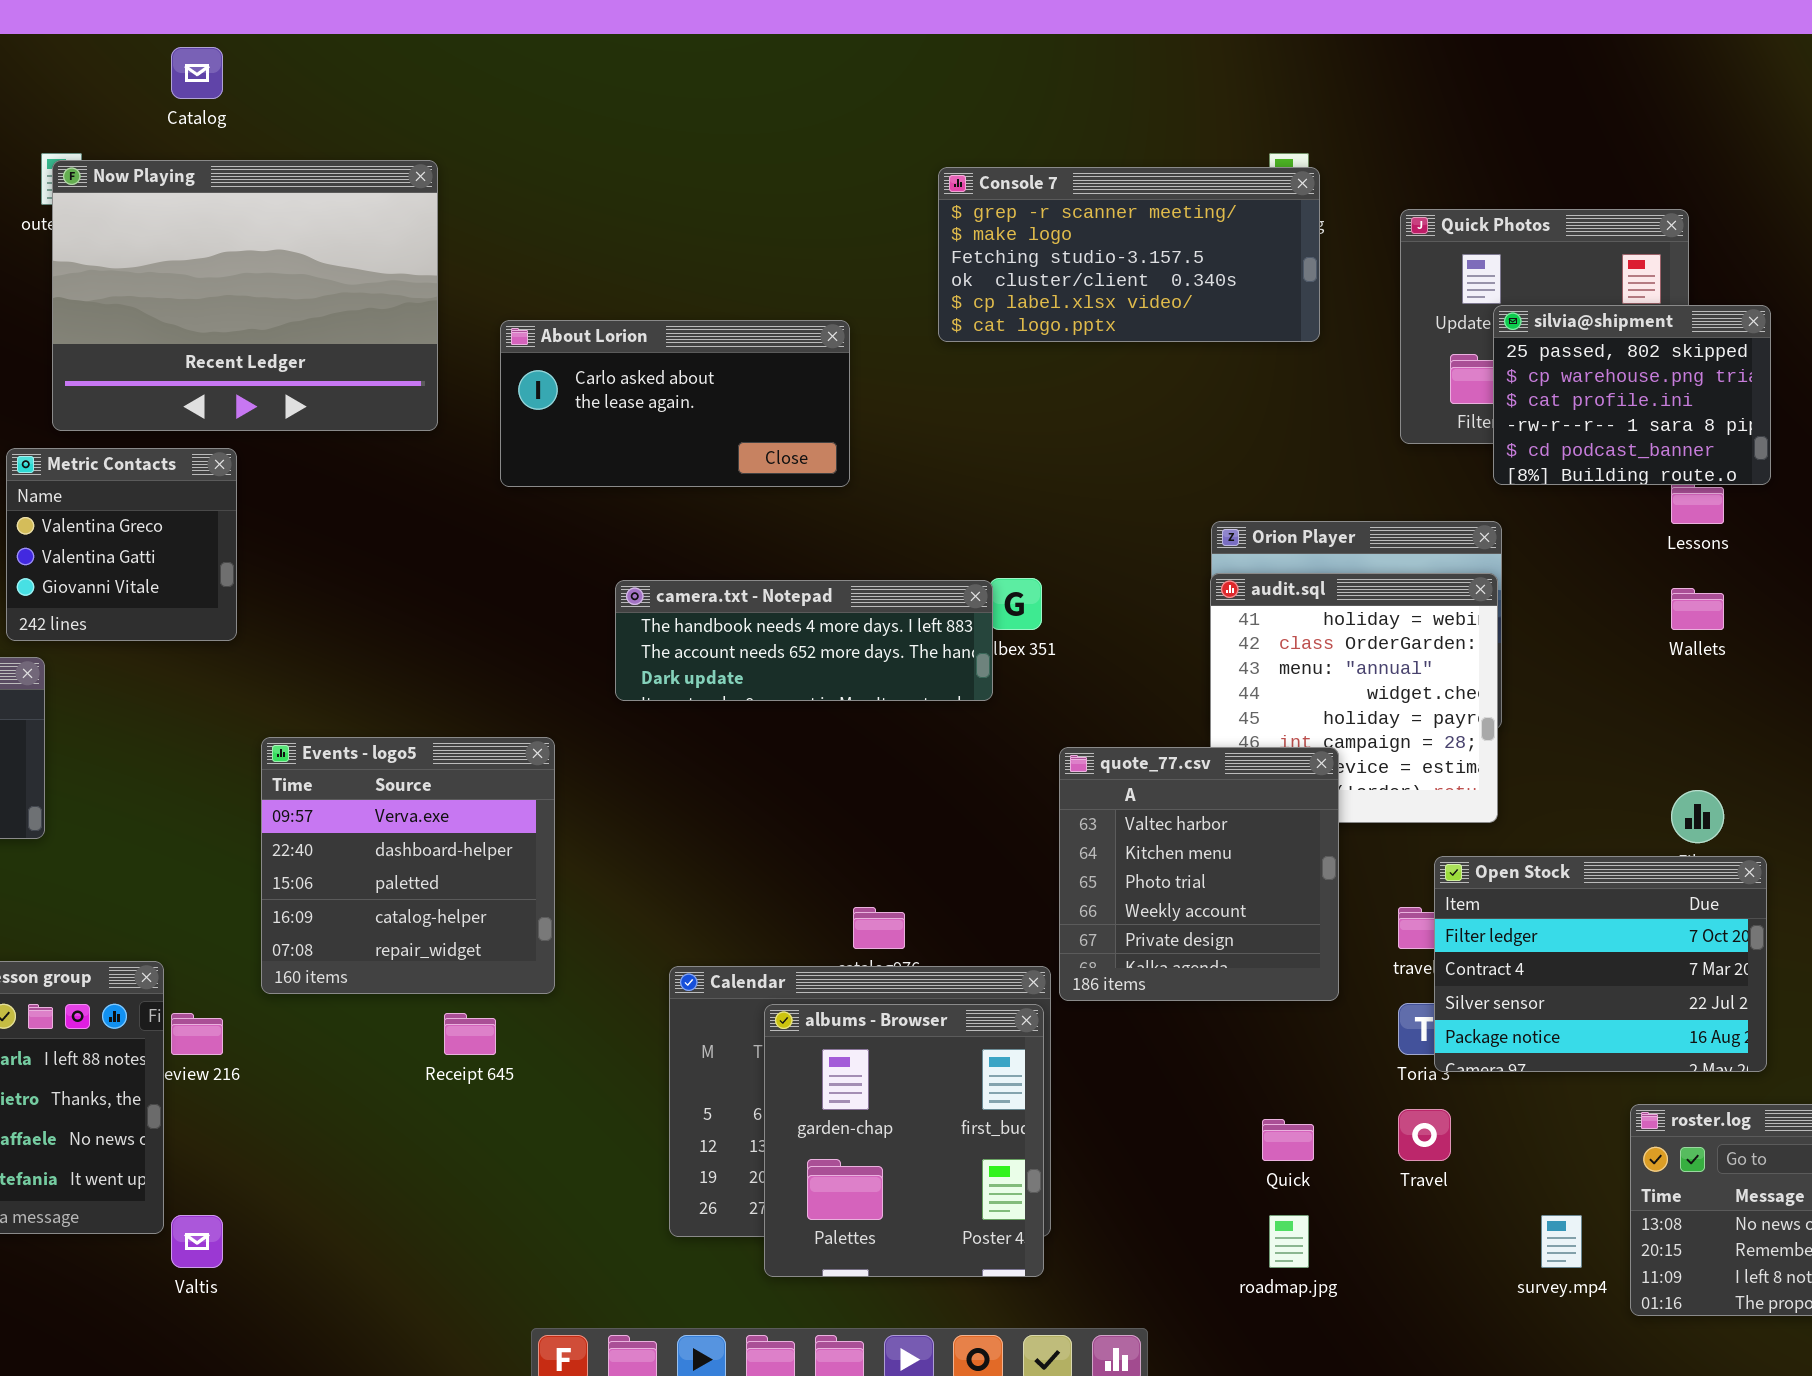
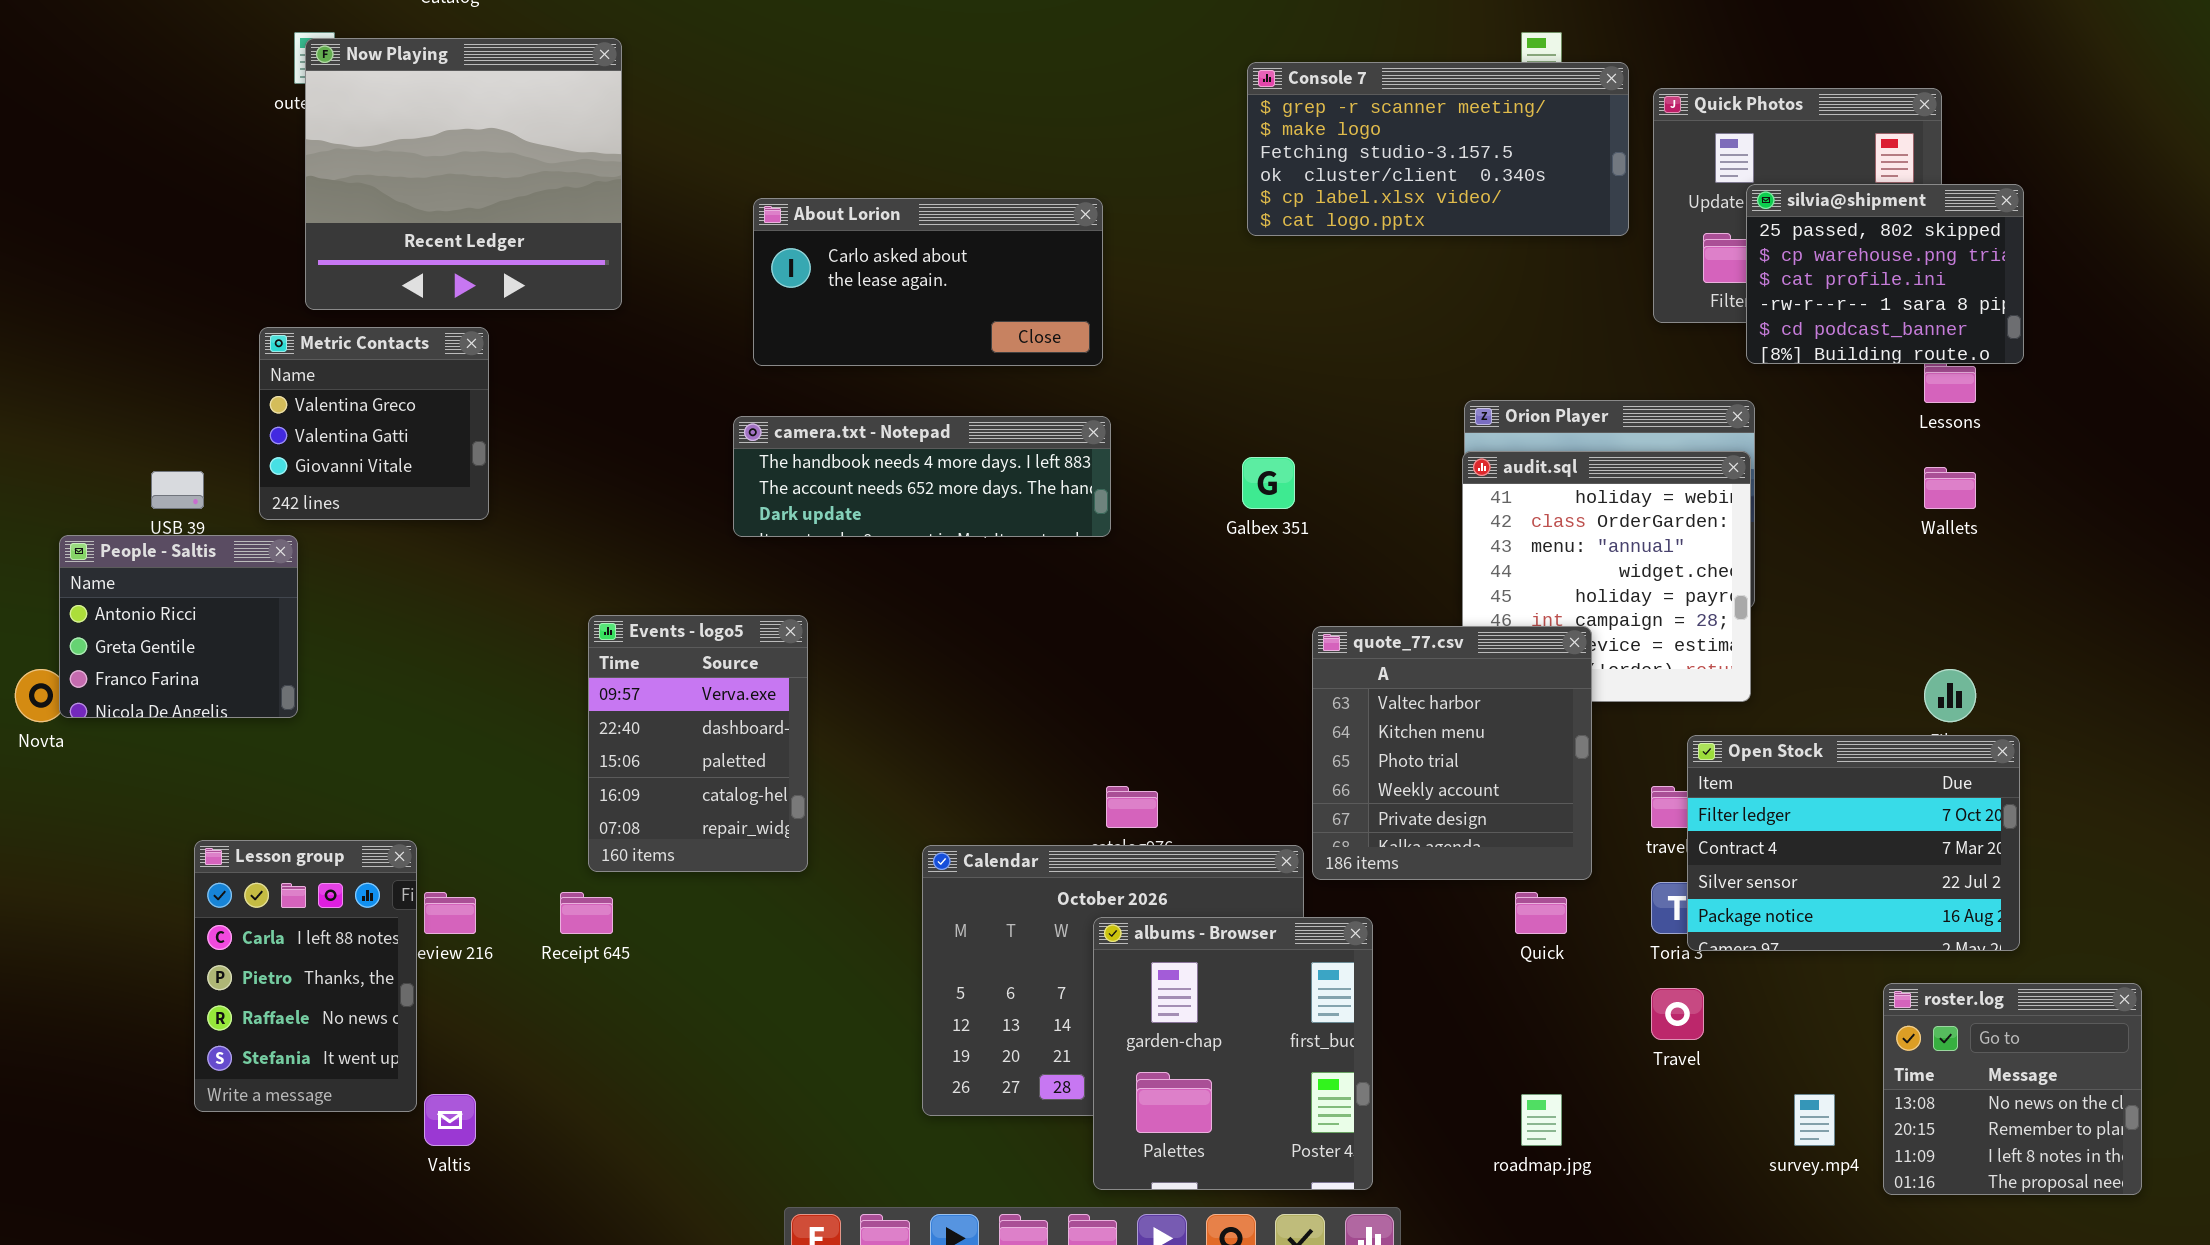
Now Playing: [52,160,438,431] -> [305,38,622,310], resized
Console 7: [938,167,1320,342] -> [1247,62,1629,236], moved
camera.txt - Notepad: [615,580,993,701] -> [733,416,1111,537], moved
Events - logo5: [261,737,555,994] -> [588,615,808,872], resized
albums - Browser: [764,1004,1044,1277] -> [1093,917,1373,1190], moved
Receipt 645: [444,1013,496,1055] -> [560,892,613,934], moved
Quick: [1262,1119,1314,1161] -> [1515,892,1567,934], moved

